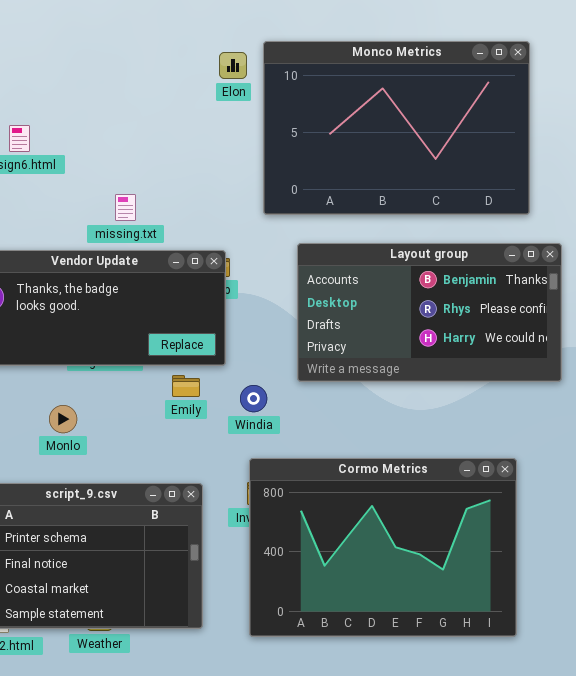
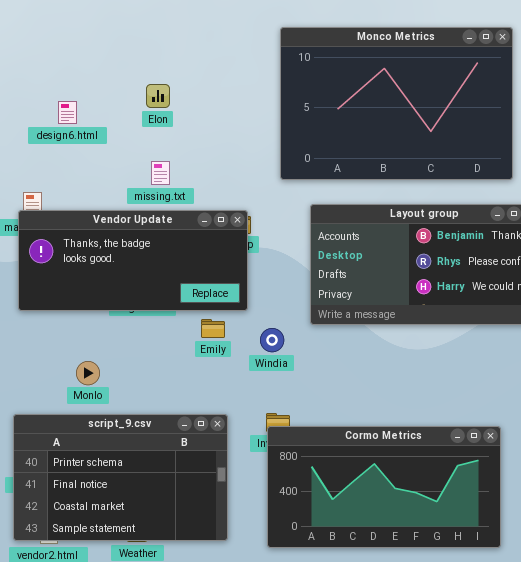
Elon: [219,52,247,79] -> [146,84,170,108], moved
Monlo: [49,405,77,433] -> [76,361,100,385], moved
Cormo Metrics: [249,458,517,637] -> [267,426,501,548], resized

